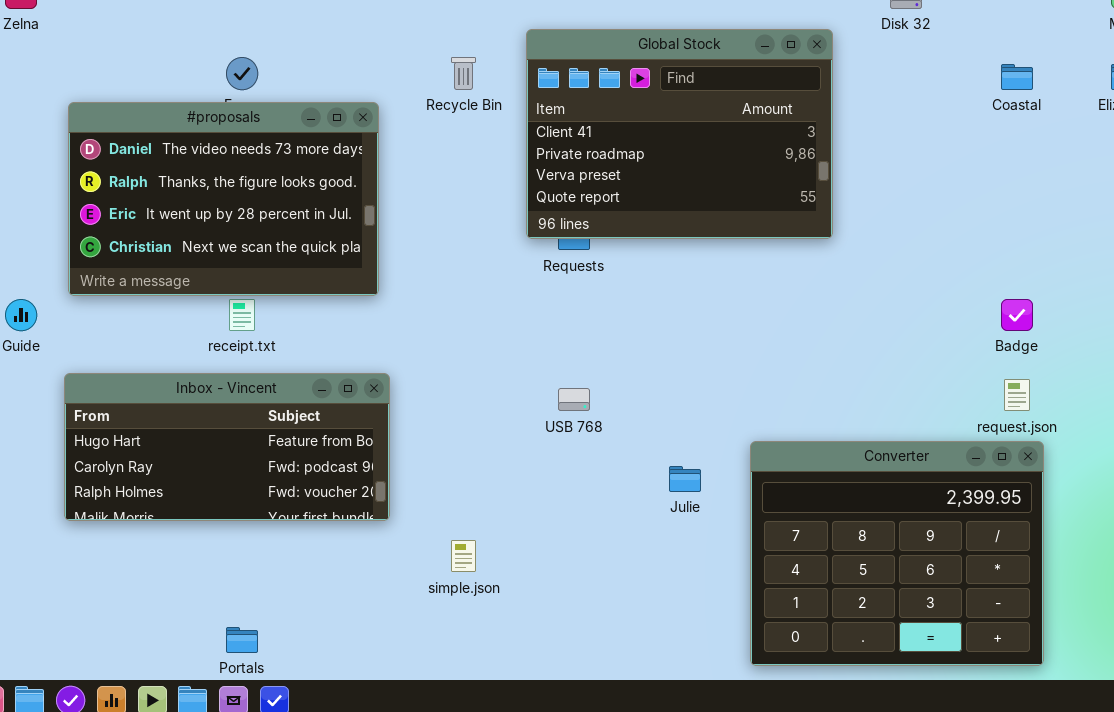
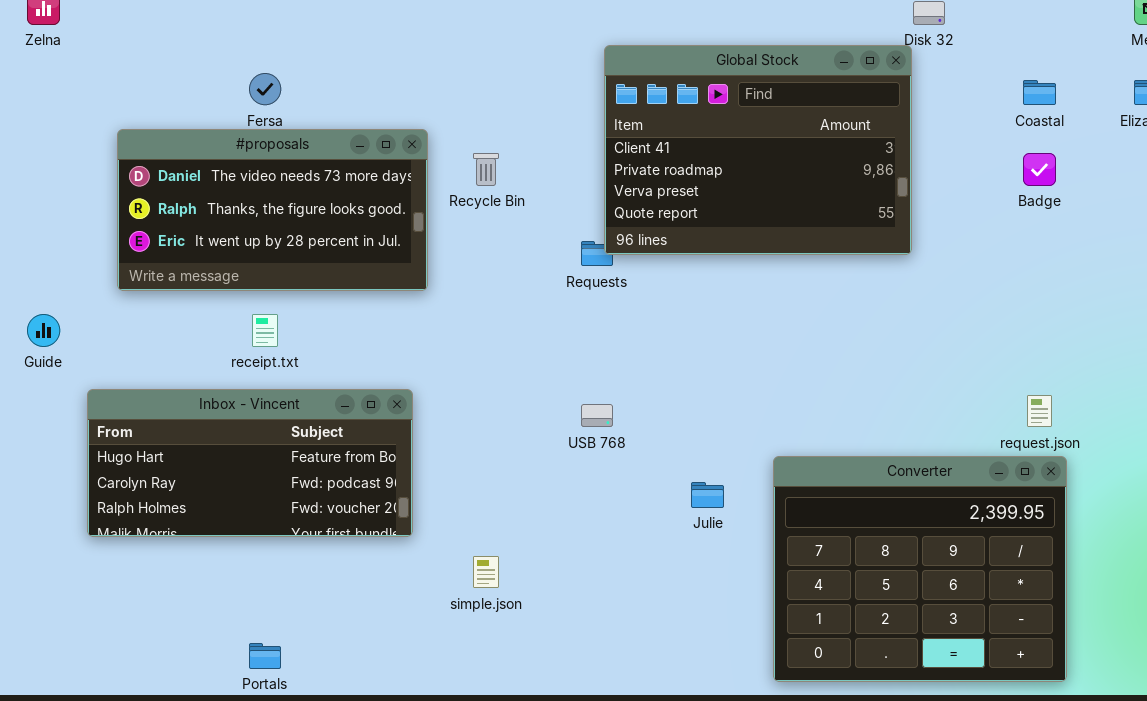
Global Stock: [526,29,833,239] -> [604,45,912,255], moved
Recycle Bin: [451,57,476,90] -> [473,153,499,186], moved
#proposals: [68,102,379,296] -> [117,129,428,291], moved, resized
Badge: [1001,299,1033,331] -> [1023,153,1056,186], moved

